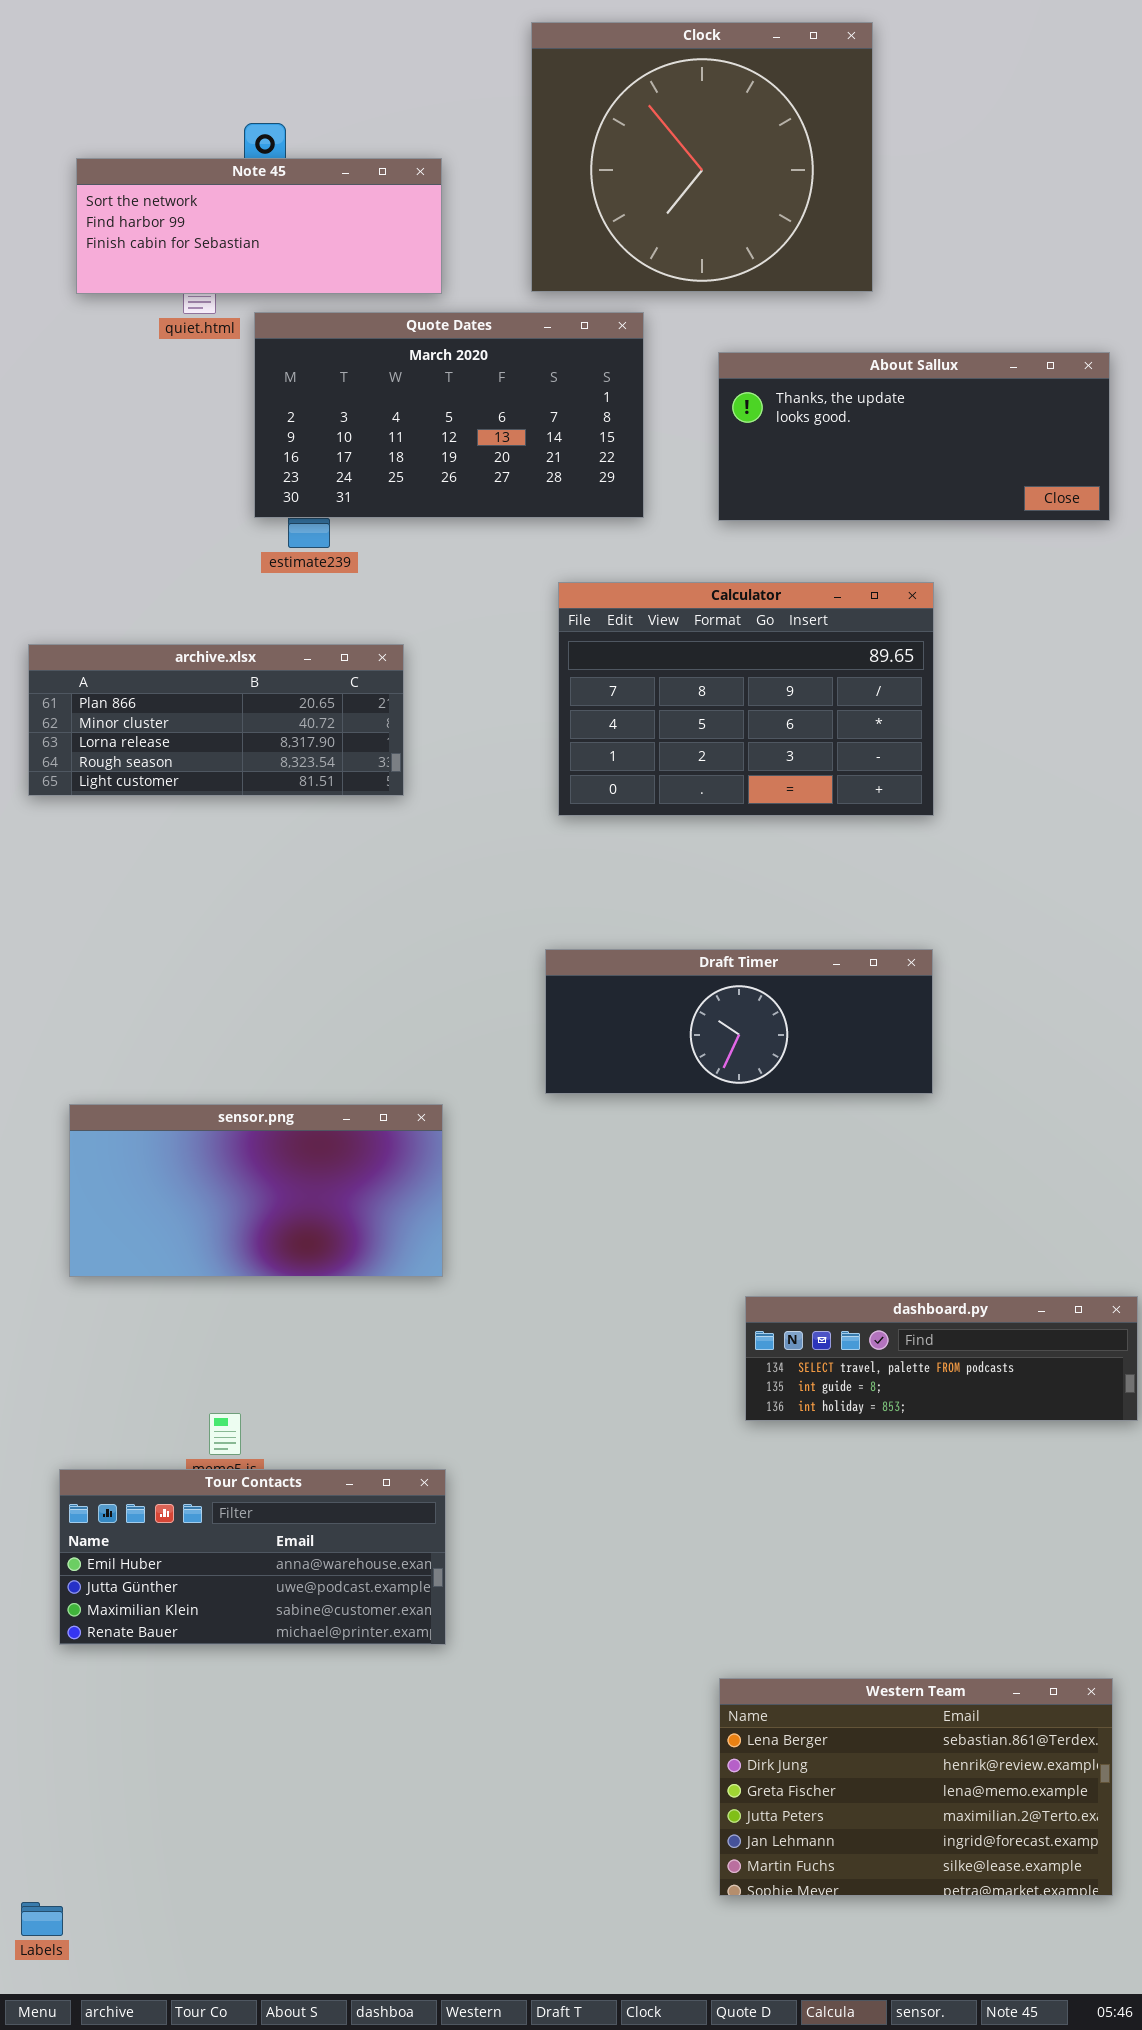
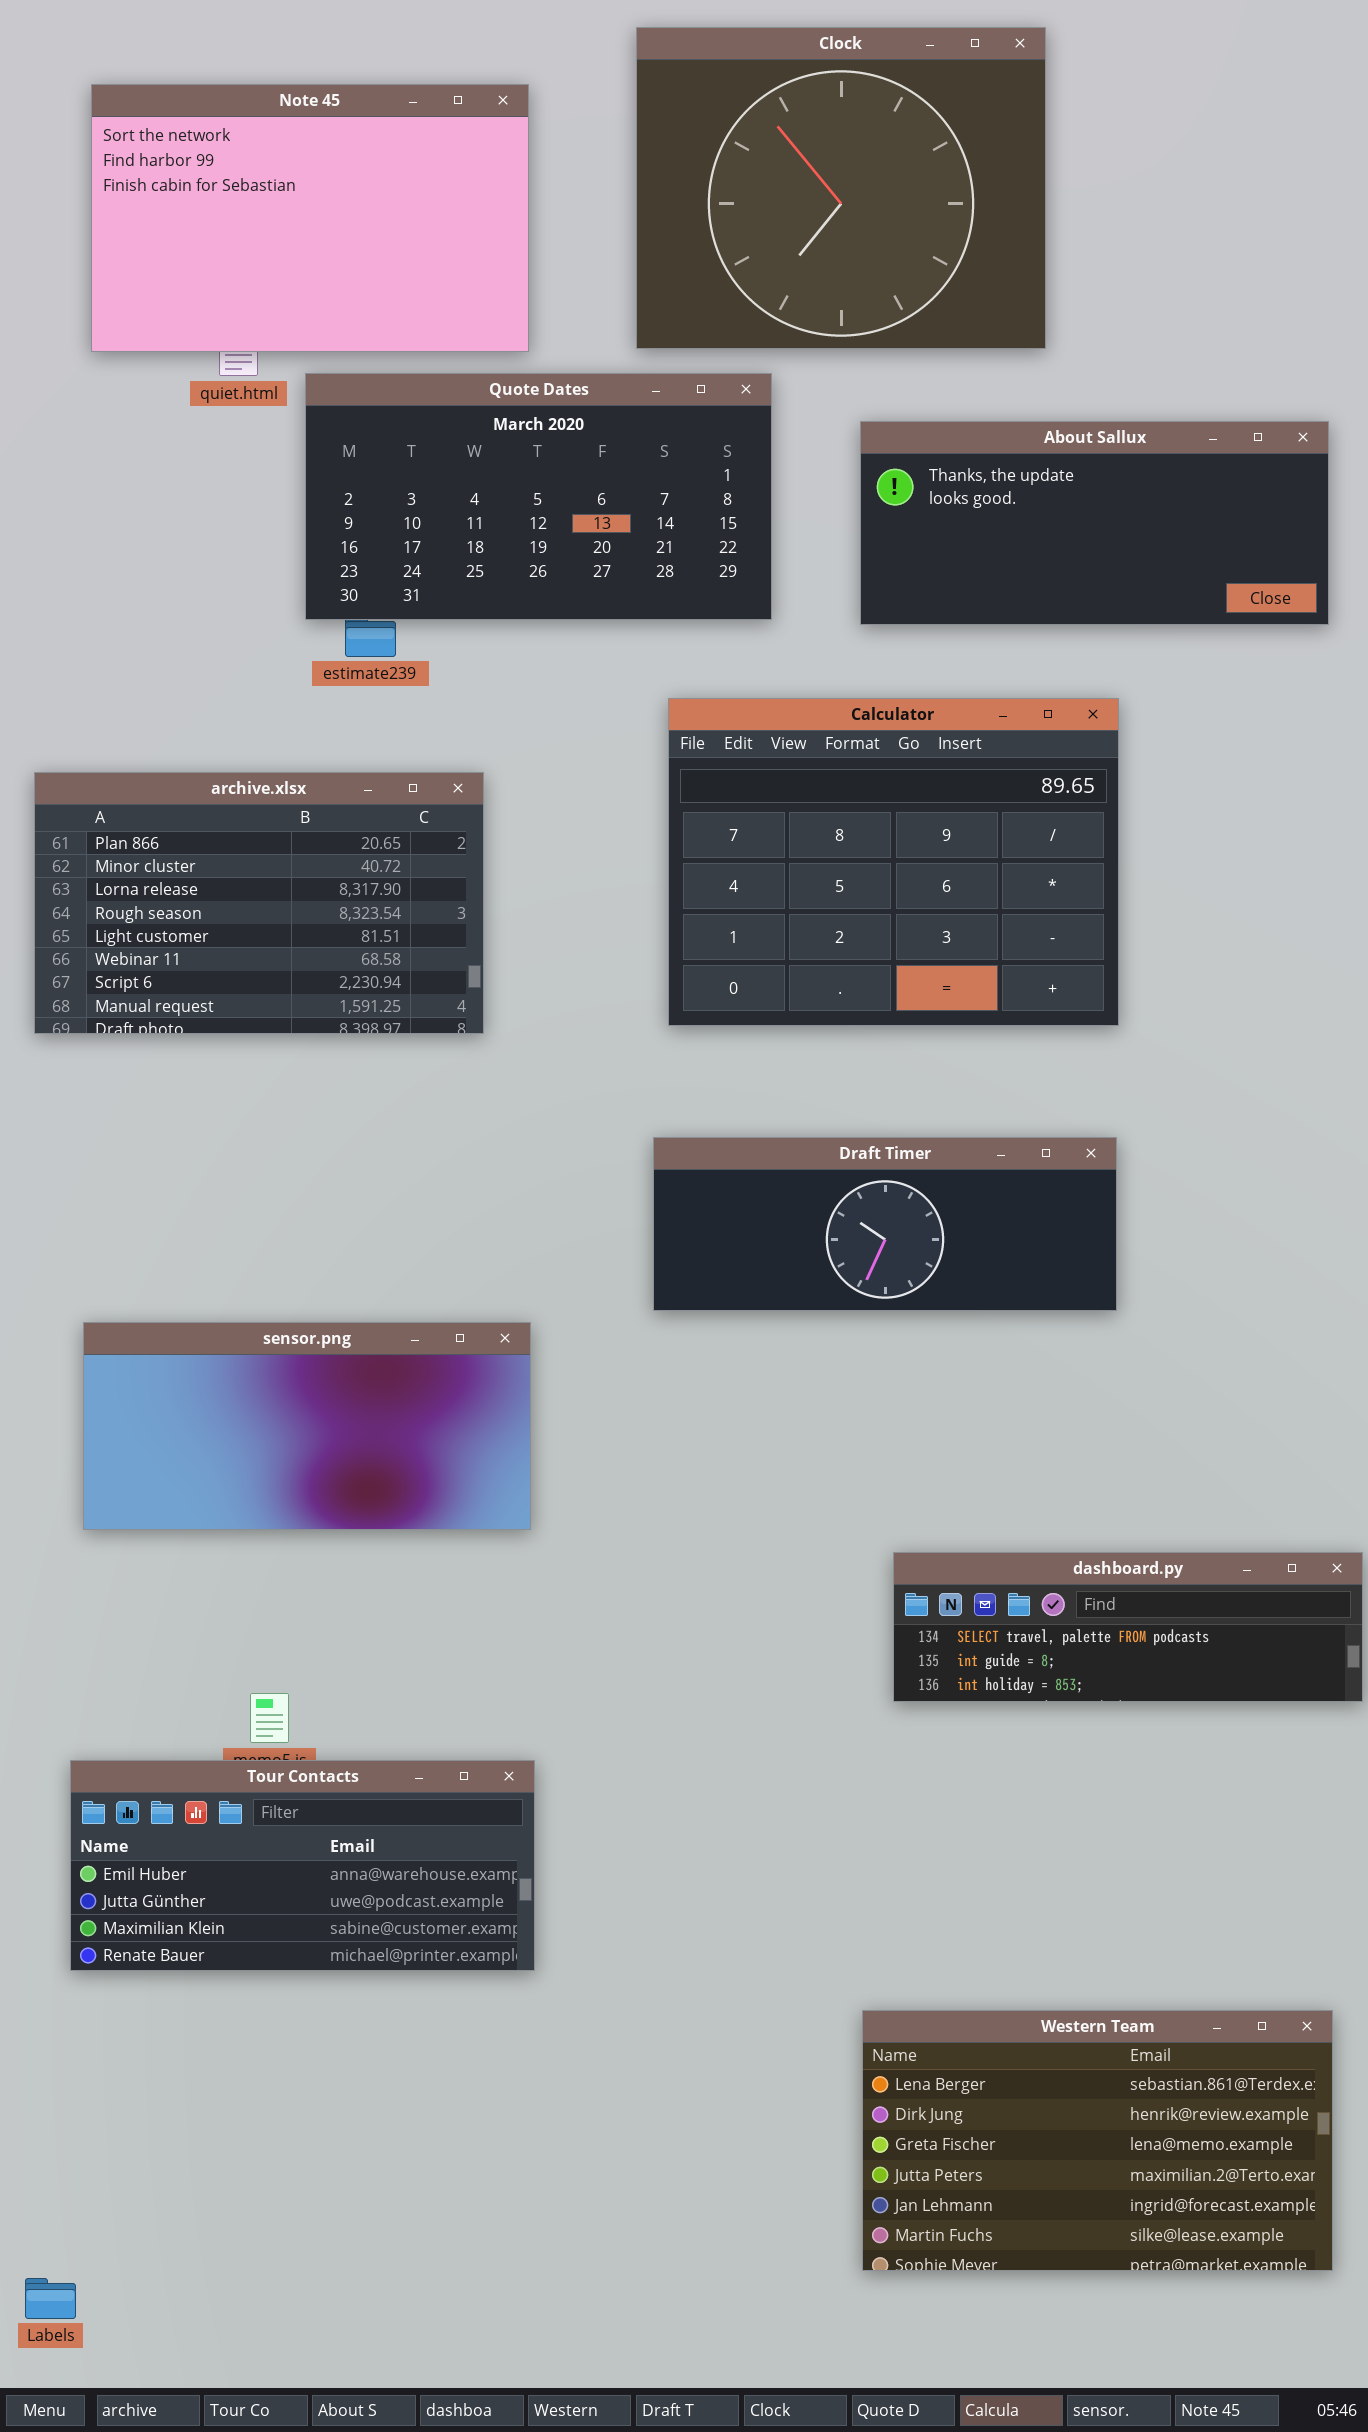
Note 45: [76,158,442,294] -> [91,84,529,352], resized
Calculator: [558,582,934,816] -> [668,698,1119,1026], resized
archive.xlsx: [28,644,404,796] -> [34,772,484,1034], resized

